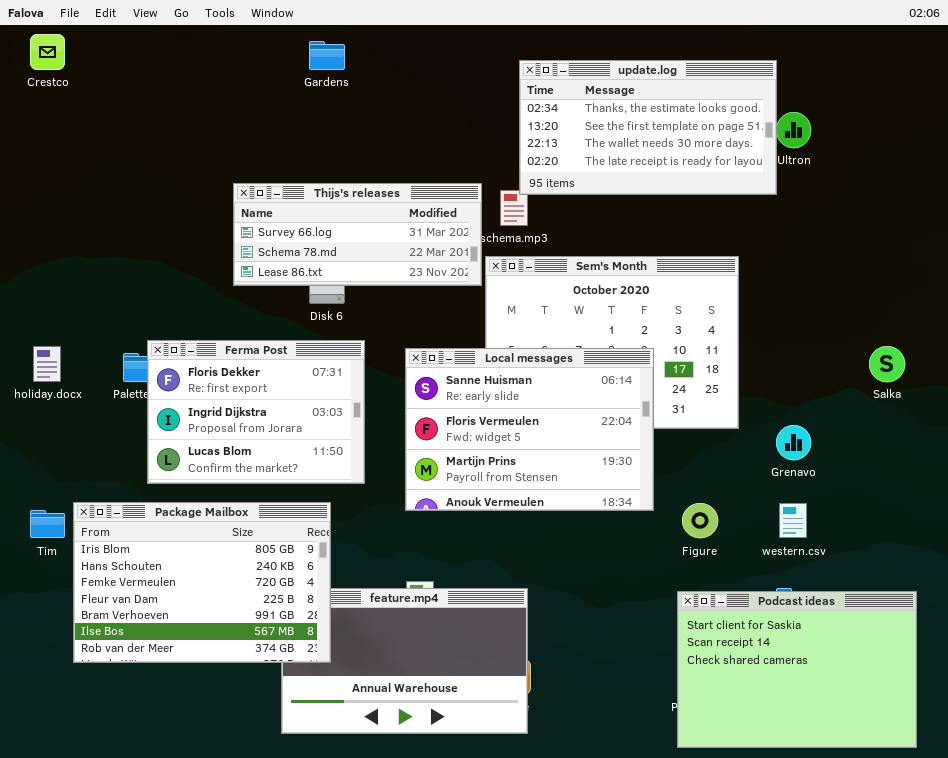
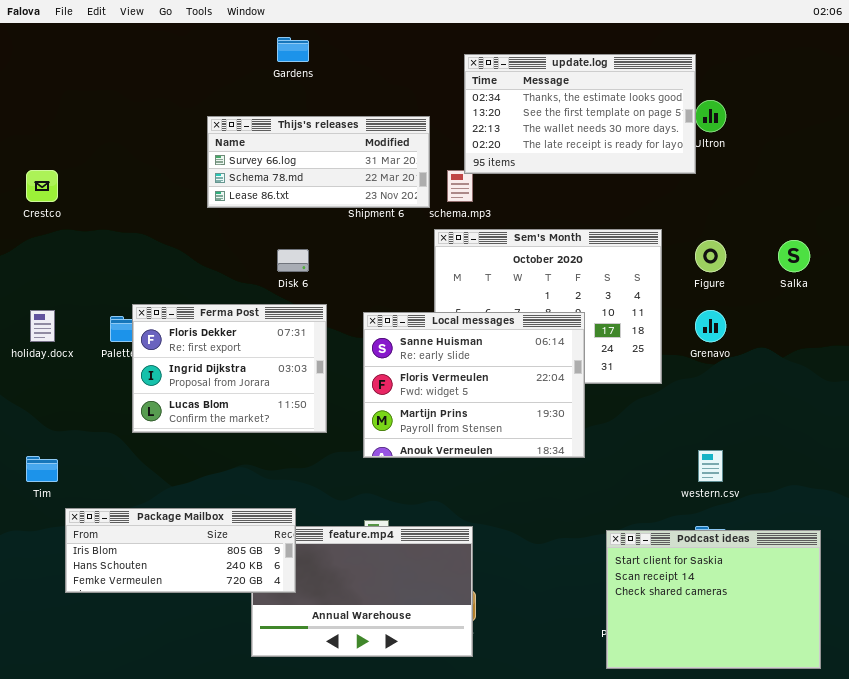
Crestco: [30,34,65,70] -> [26,170,58,202], moved
Thijs's releases: [233,183,482,286] -> [207,116,430,208], moved
Salka: [869,346,905,382] -> [778,240,810,272], moved
Grenavo: [776,425,811,460] -> [695,310,726,342], moved
Package Mailbox: [73,502,331,663] -> [65,508,296,593], resized
Figure: [682,503,718,538] -> [695,240,726,272], moved

